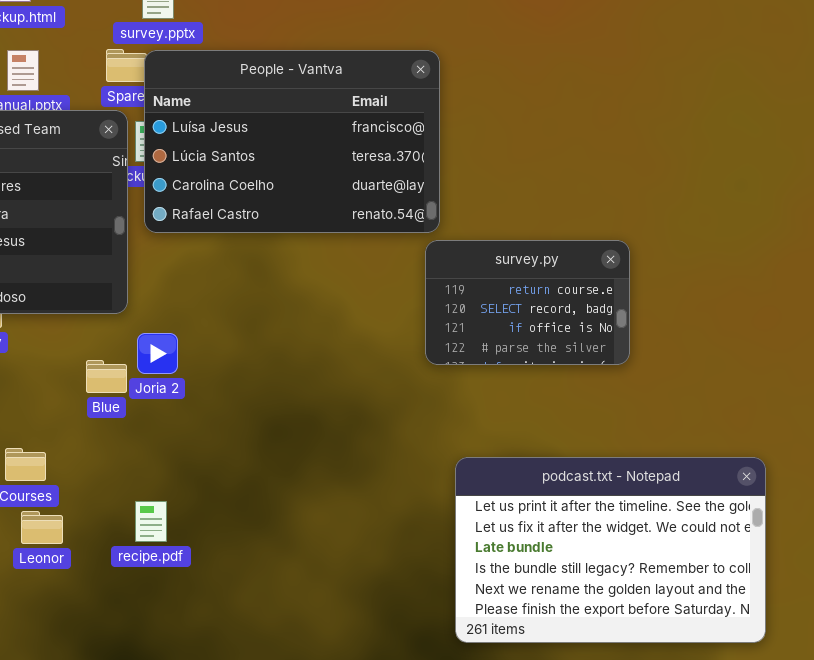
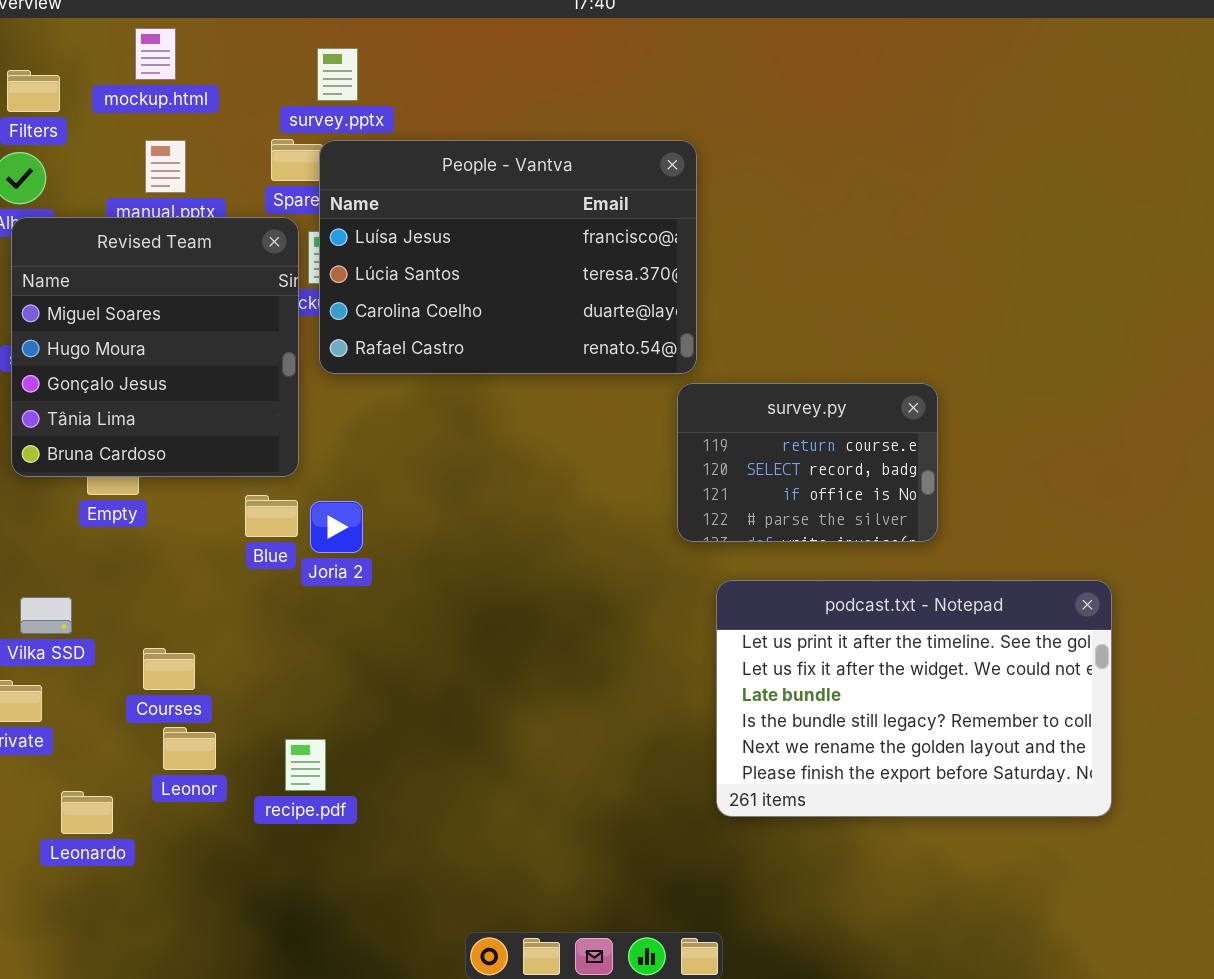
Blue: [86,360,127,393] -> [245,495,298,537], moved
podcast.txt - Notepad: [455,457,766,643] -> [716,580,1112,817], moved
recipe.pdf: [135,501,167,542] -> [285,739,326,791], moved

